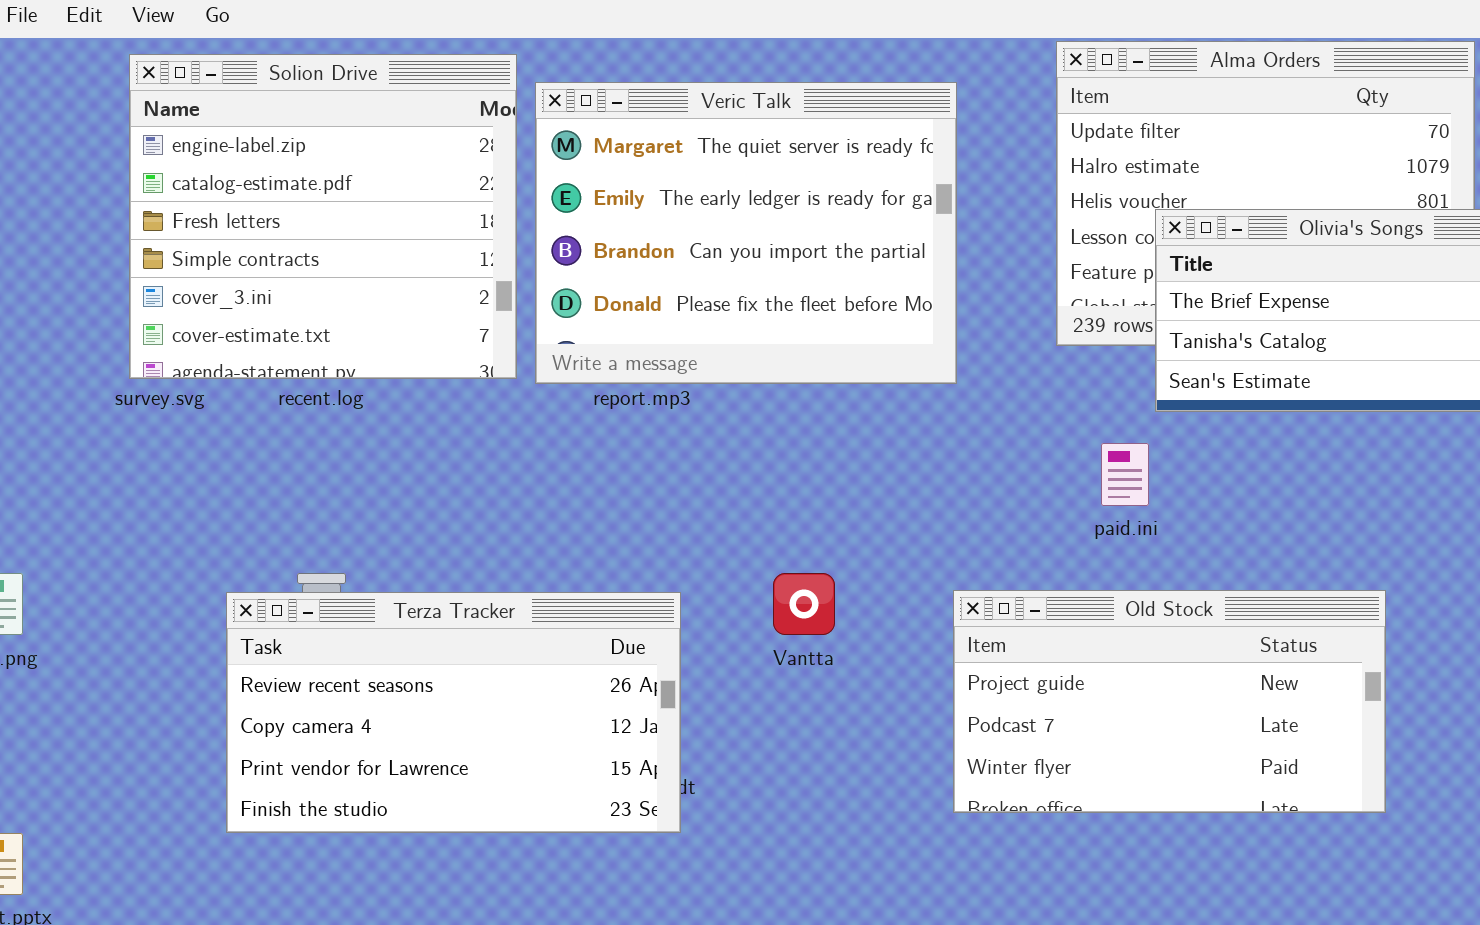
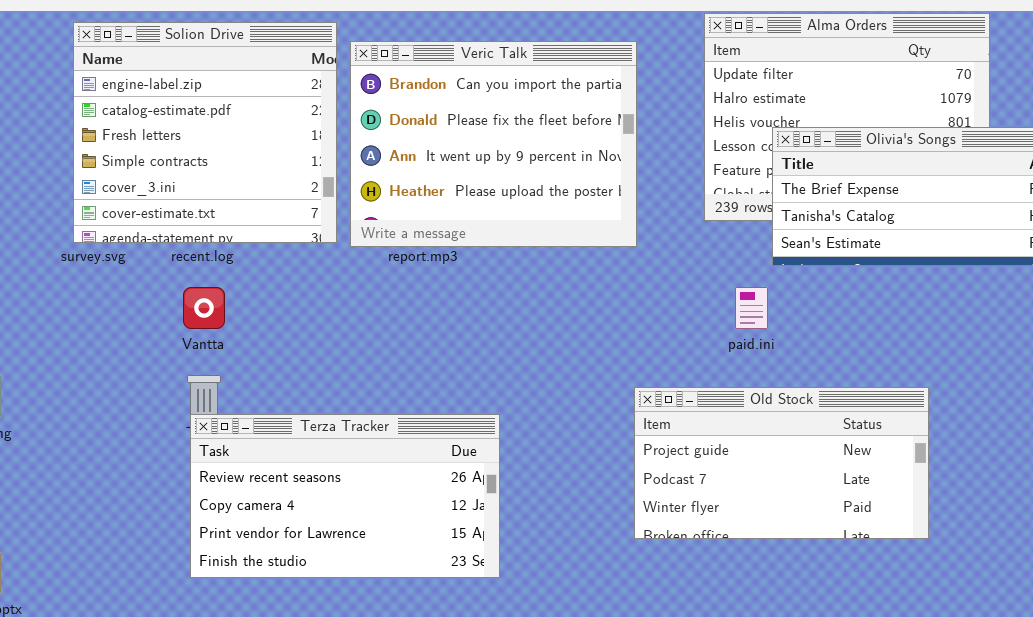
Veric Talk: [535,82,957,384] -> [350,41,637,247], scrolled down 2 rows
Vantta: [773,573,835,635] -> [183,287,225,329], moved
Terza Tracker: [226,592,681,833] -> [190,414,500,578], moved

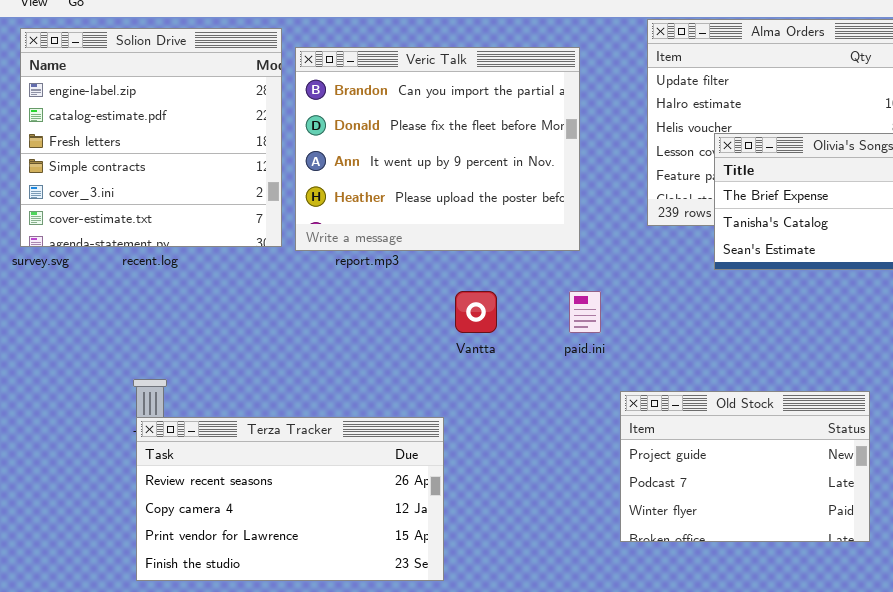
Vantta: [183,287,225,329] -> [455,291,497,333], moved
paid.ini: [735,287,768,329] -> [569,291,601,333], moved
Old Stock: [634,387,929,539] -> [620,391,870,542], resized

